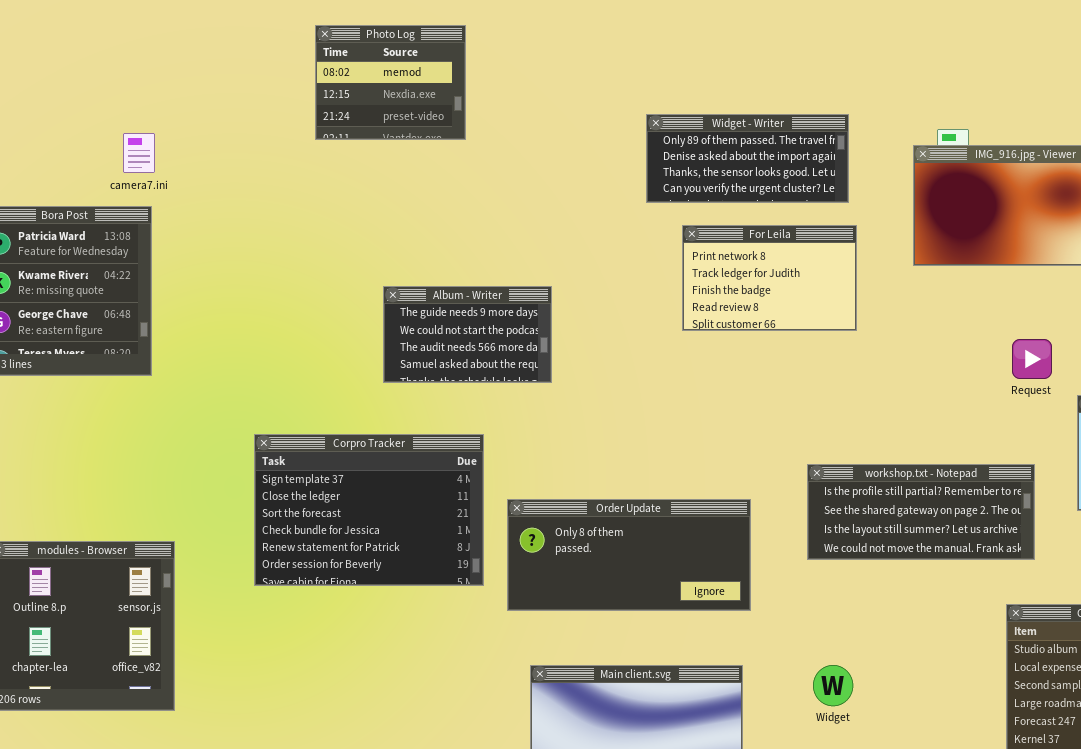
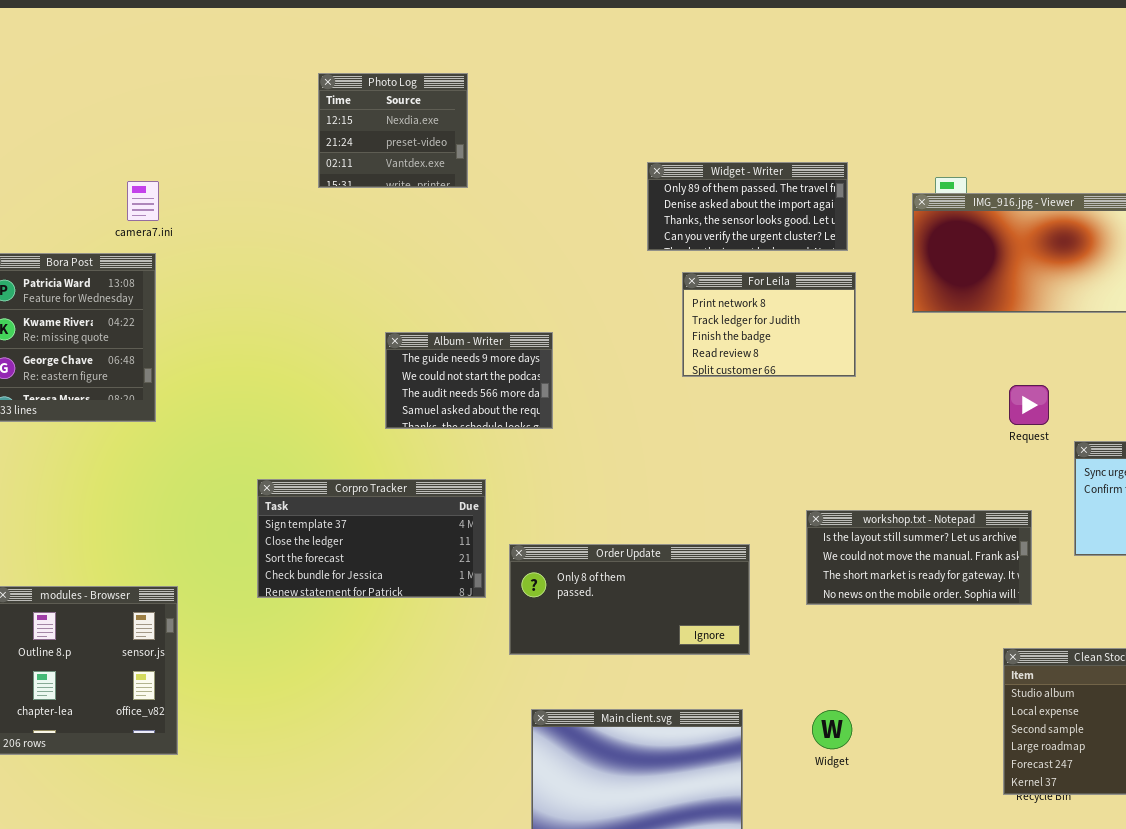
Photo Log: [315,25,466,140] -> [318,73,468,188], scrolled down 1 row
Corpro Tracker: [254,434,484,586] -> [257,479,486,598], resized
workshop.txt - Notepad: [807,464,1035,560] -> [806,510,1032,605], scrolled down 2 rows

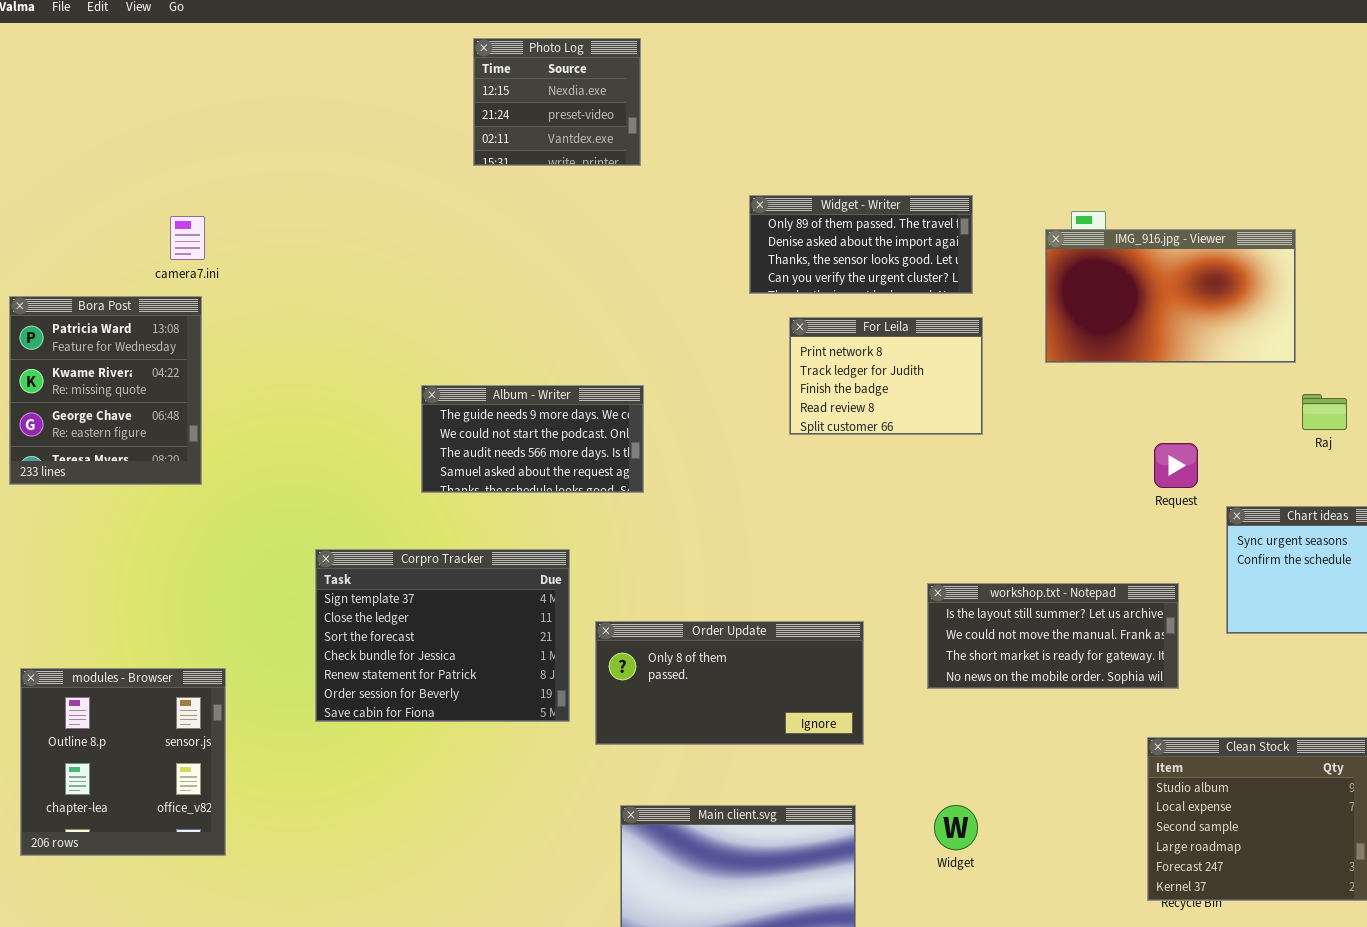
Photo Log: [318,73,468,188] -> [473,38,641,166], moved
Album - Writer: [385,332,553,429] -> [421,385,644,493], resized
Corpro Tracker: [257,479,486,598] -> [315,549,570,722], resized

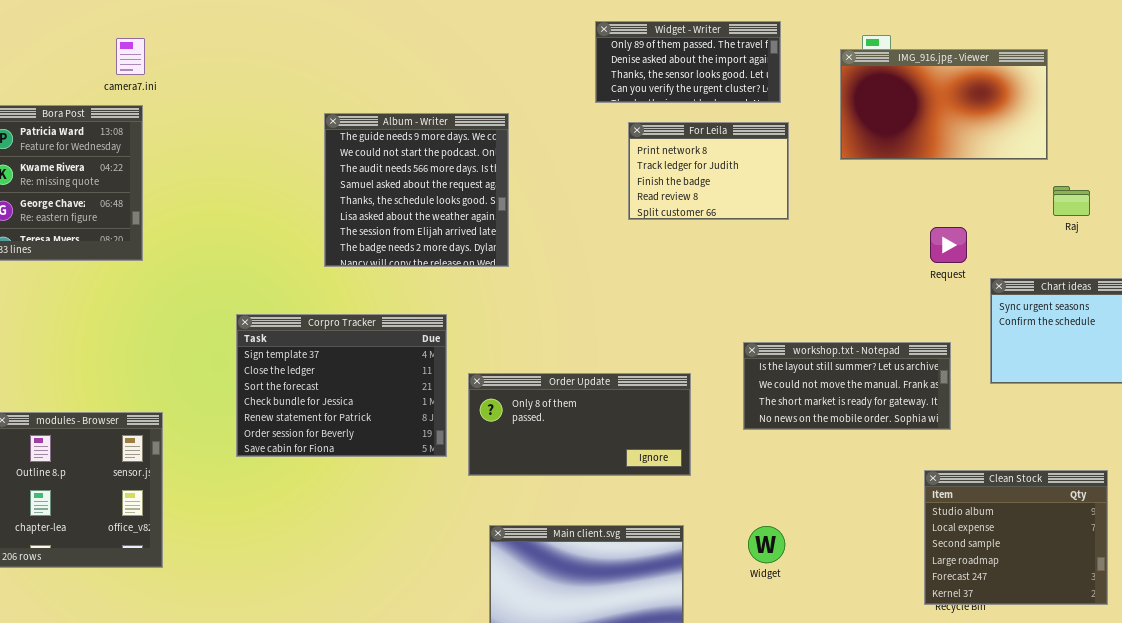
Album - Writer: [421,385,644,493] -> [324,113,509,267], resized

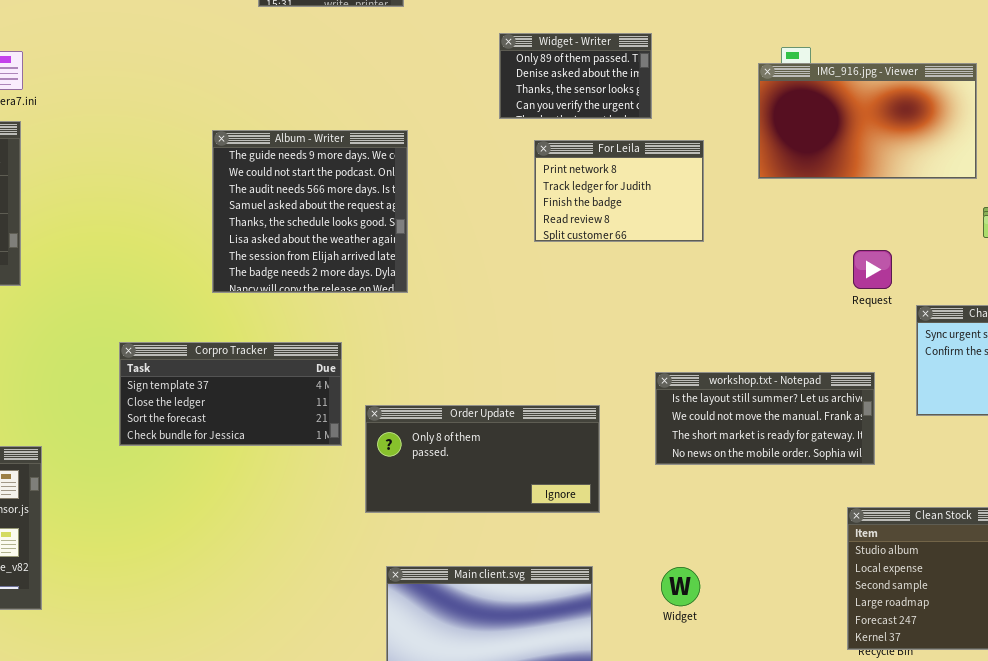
Widget - Writer: [595,21,781,103] -> [499,33,652,119], resized
Corpro Tracker: [236,314,447,457] -> [119,342,342,446], resized

